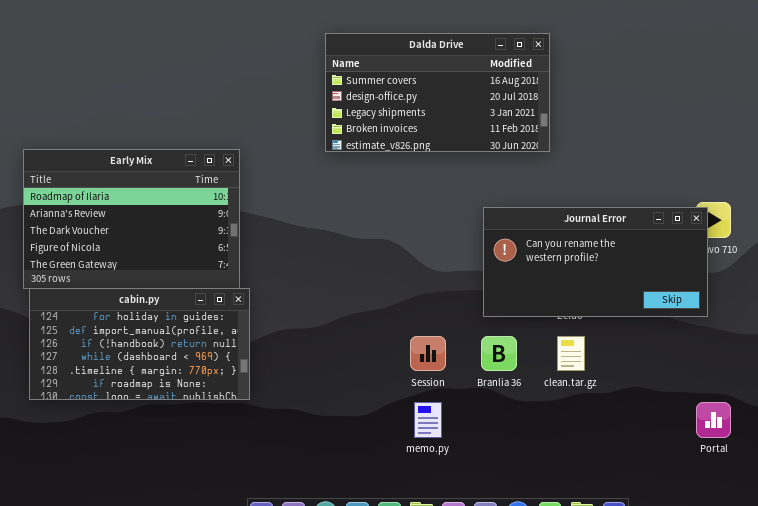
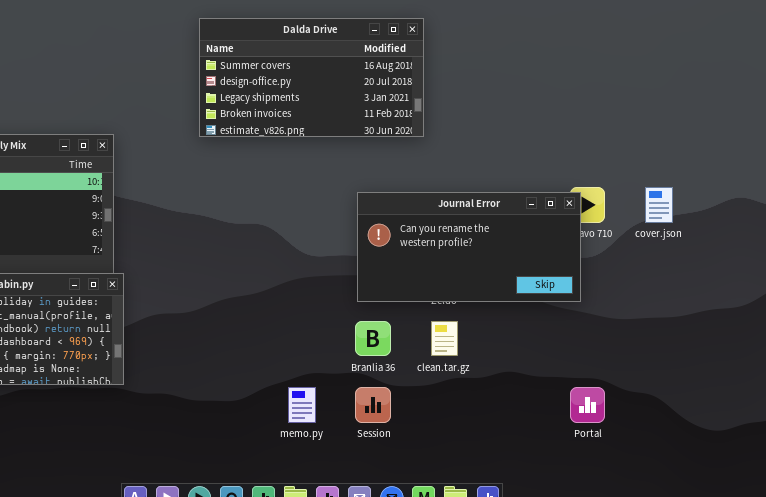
Session: [410,336,446,371] -> [355,387,391,423], moved

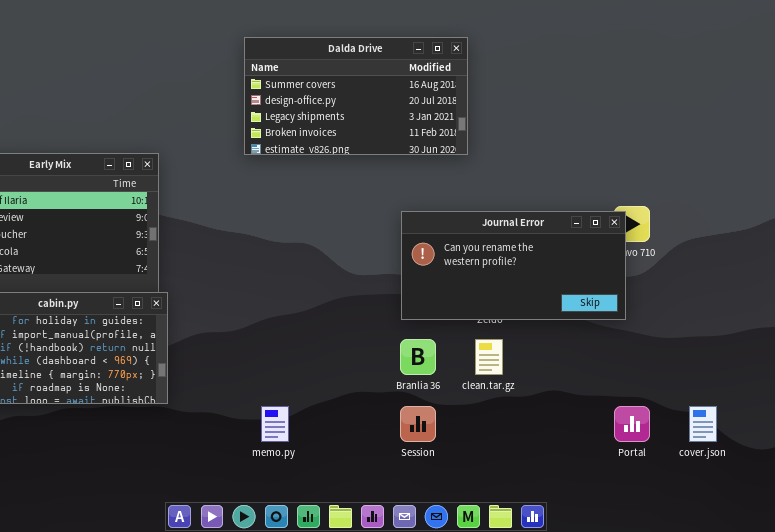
cover.json: [645,187,673,223] -> [689,406,717,442], moved
memo.py: [288,387,316,423] -> [261,406,289,442], moved

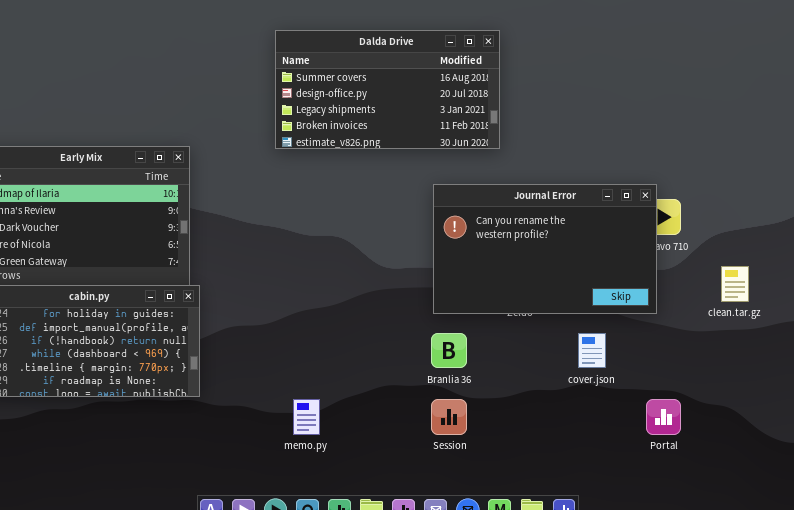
Journal Error: [401,211,626,320] -> [433,184,657,314], resized
clean.tar.gz: [475,339,503,375] -> [721,266,749,302], moved
cover.json: [689,406,717,442] -> [578,333,606,368], moved

